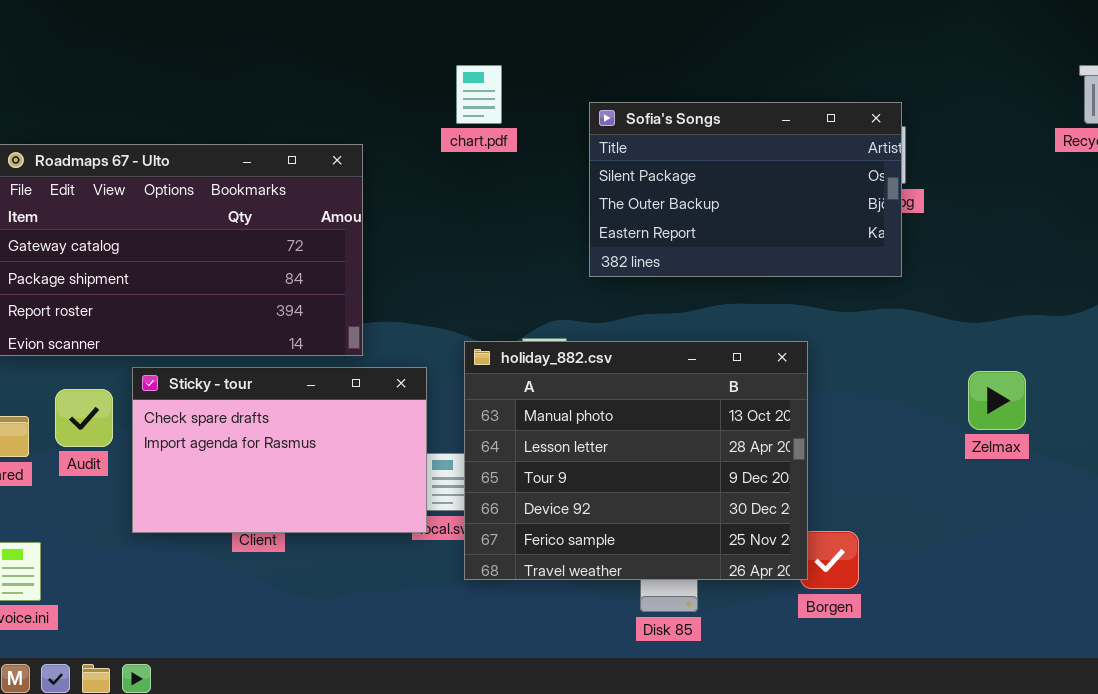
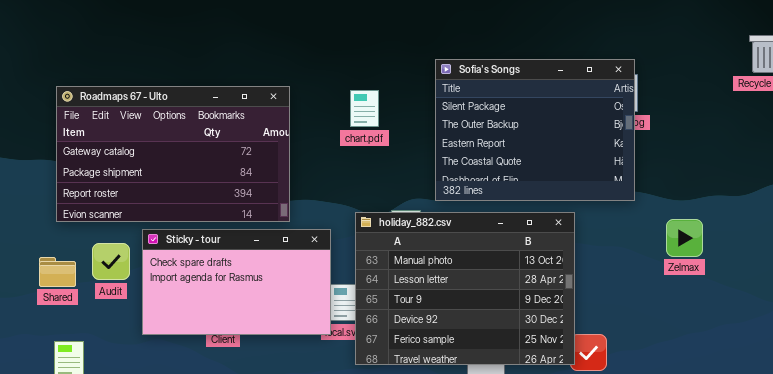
chart.pdf: [456,65,502,124] -> [350,90,379,127], moved
Sofia's Songs: [589,102,902,277] -> [435,59,635,201], resized
Zelmax: [968,371,1026,430] -> [666,219,703,257], moved

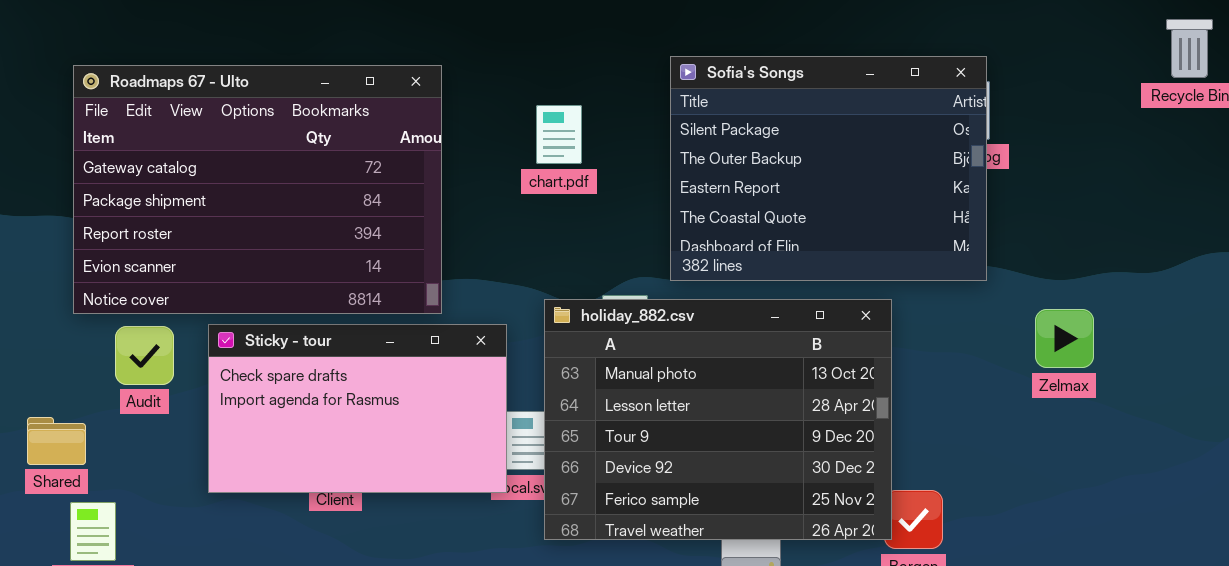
Roadmaps 67 - Ulto: [56,86,290,222] -> [73,65,442,314], resized
Audit: [92,243,130,280] -> [115,326,174,385], moved
Shared: [39,257,76,287] -> [27,417,86,465], moved

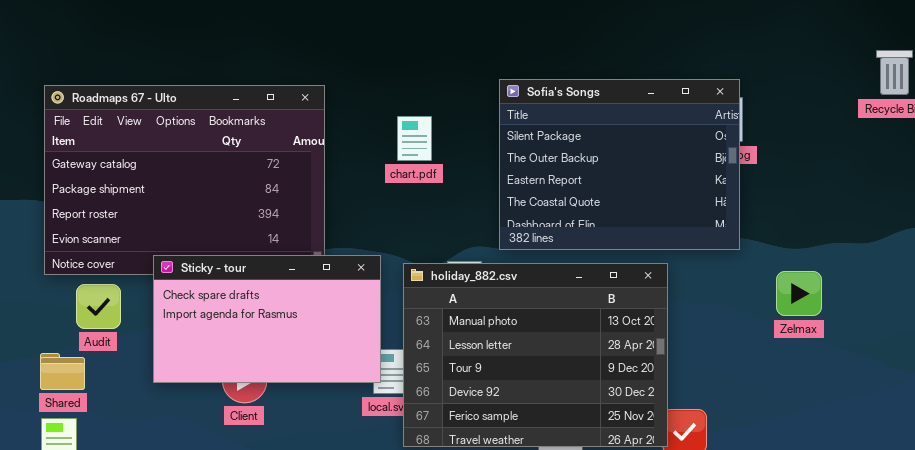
Sticky - tour: [208,324,507,493] -> [153,255,381,383], moved
Shared: [27,417,86,465] -> [40,353,85,390], moved

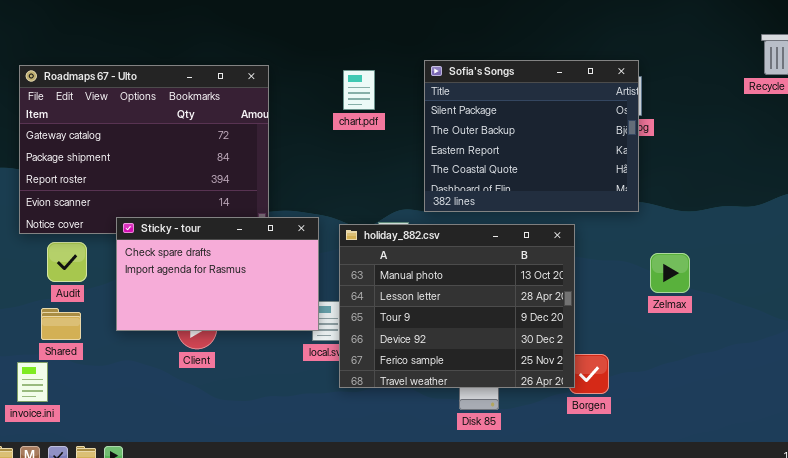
chart.pdf: [397,116,432,161] -> [343,70,375,110], moved
Zelmax: [776,271,822,316] -> [650,253,690,293], moved
Shared: [40,353,85,390] -> [41,308,81,340], moved

